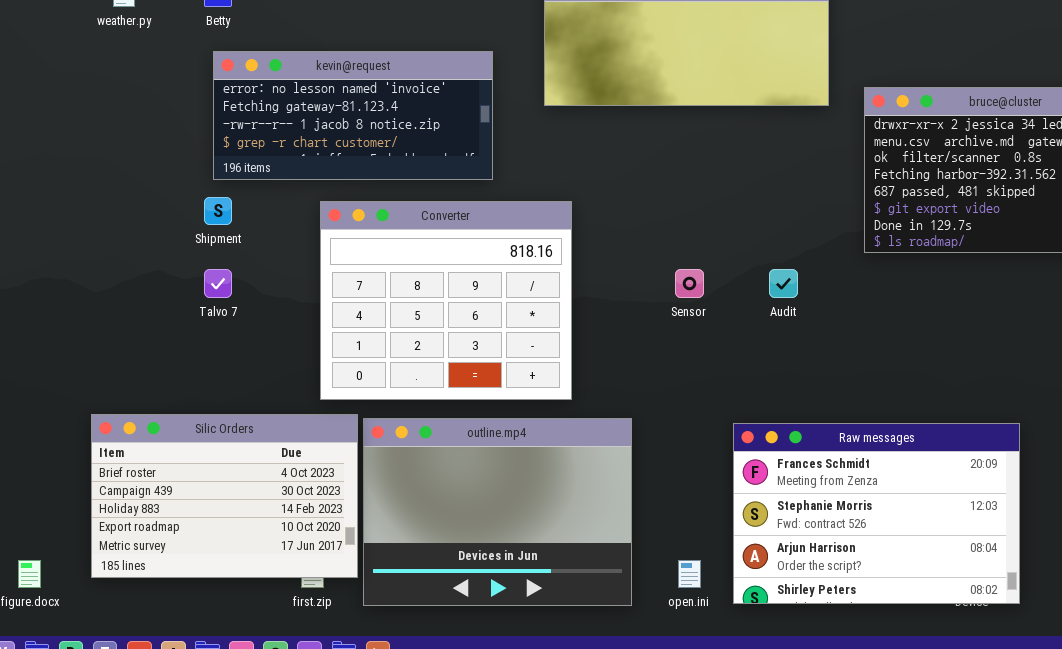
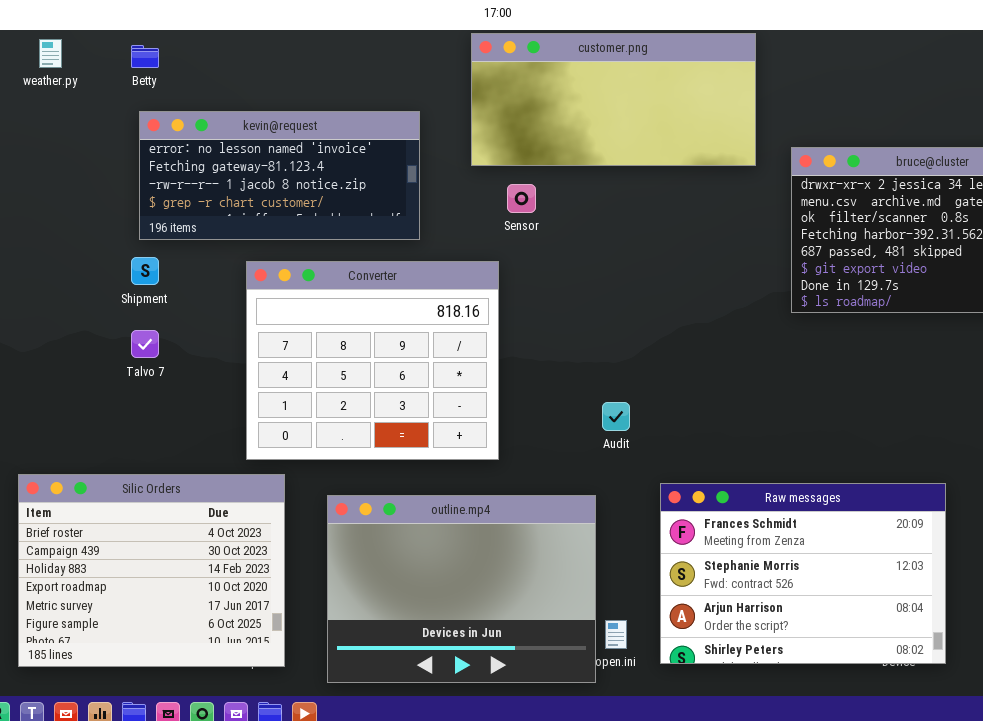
Sensor: [675,269,704,298] -> [507,184,536,213], moved
Audit: [769,269,798,298] -> [602,402,630,431], moved
Silic Orders: [91,414,358,578] -> [18,474,285,667], resized
outline.mp4: [363,418,632,606] -> [327,495,596,683], moved

